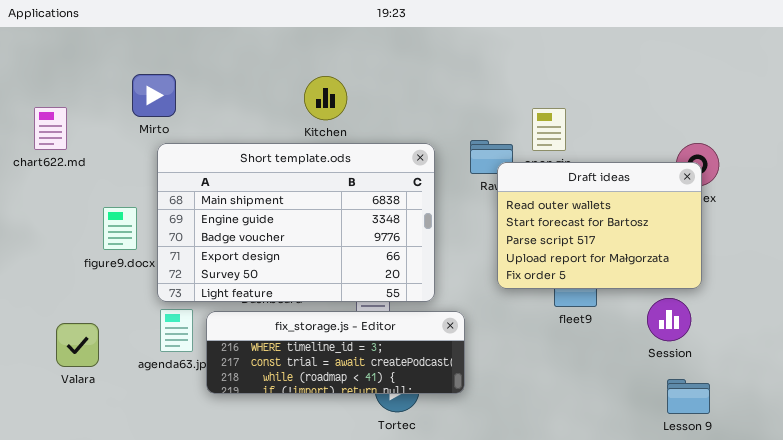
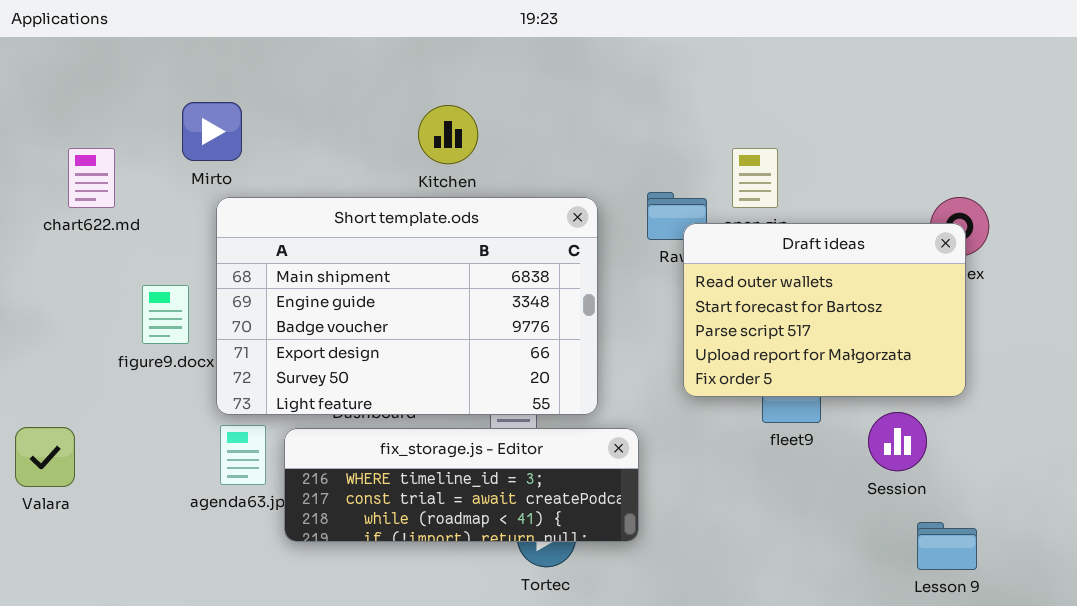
chart622.md: [34,107,67,150] -> [68,148,115,208], moved
Session: [647,298,691,341] -> [868,412,927,471], moved
Valara: [56,323,99,367] -> [15,427,75,487], moved

